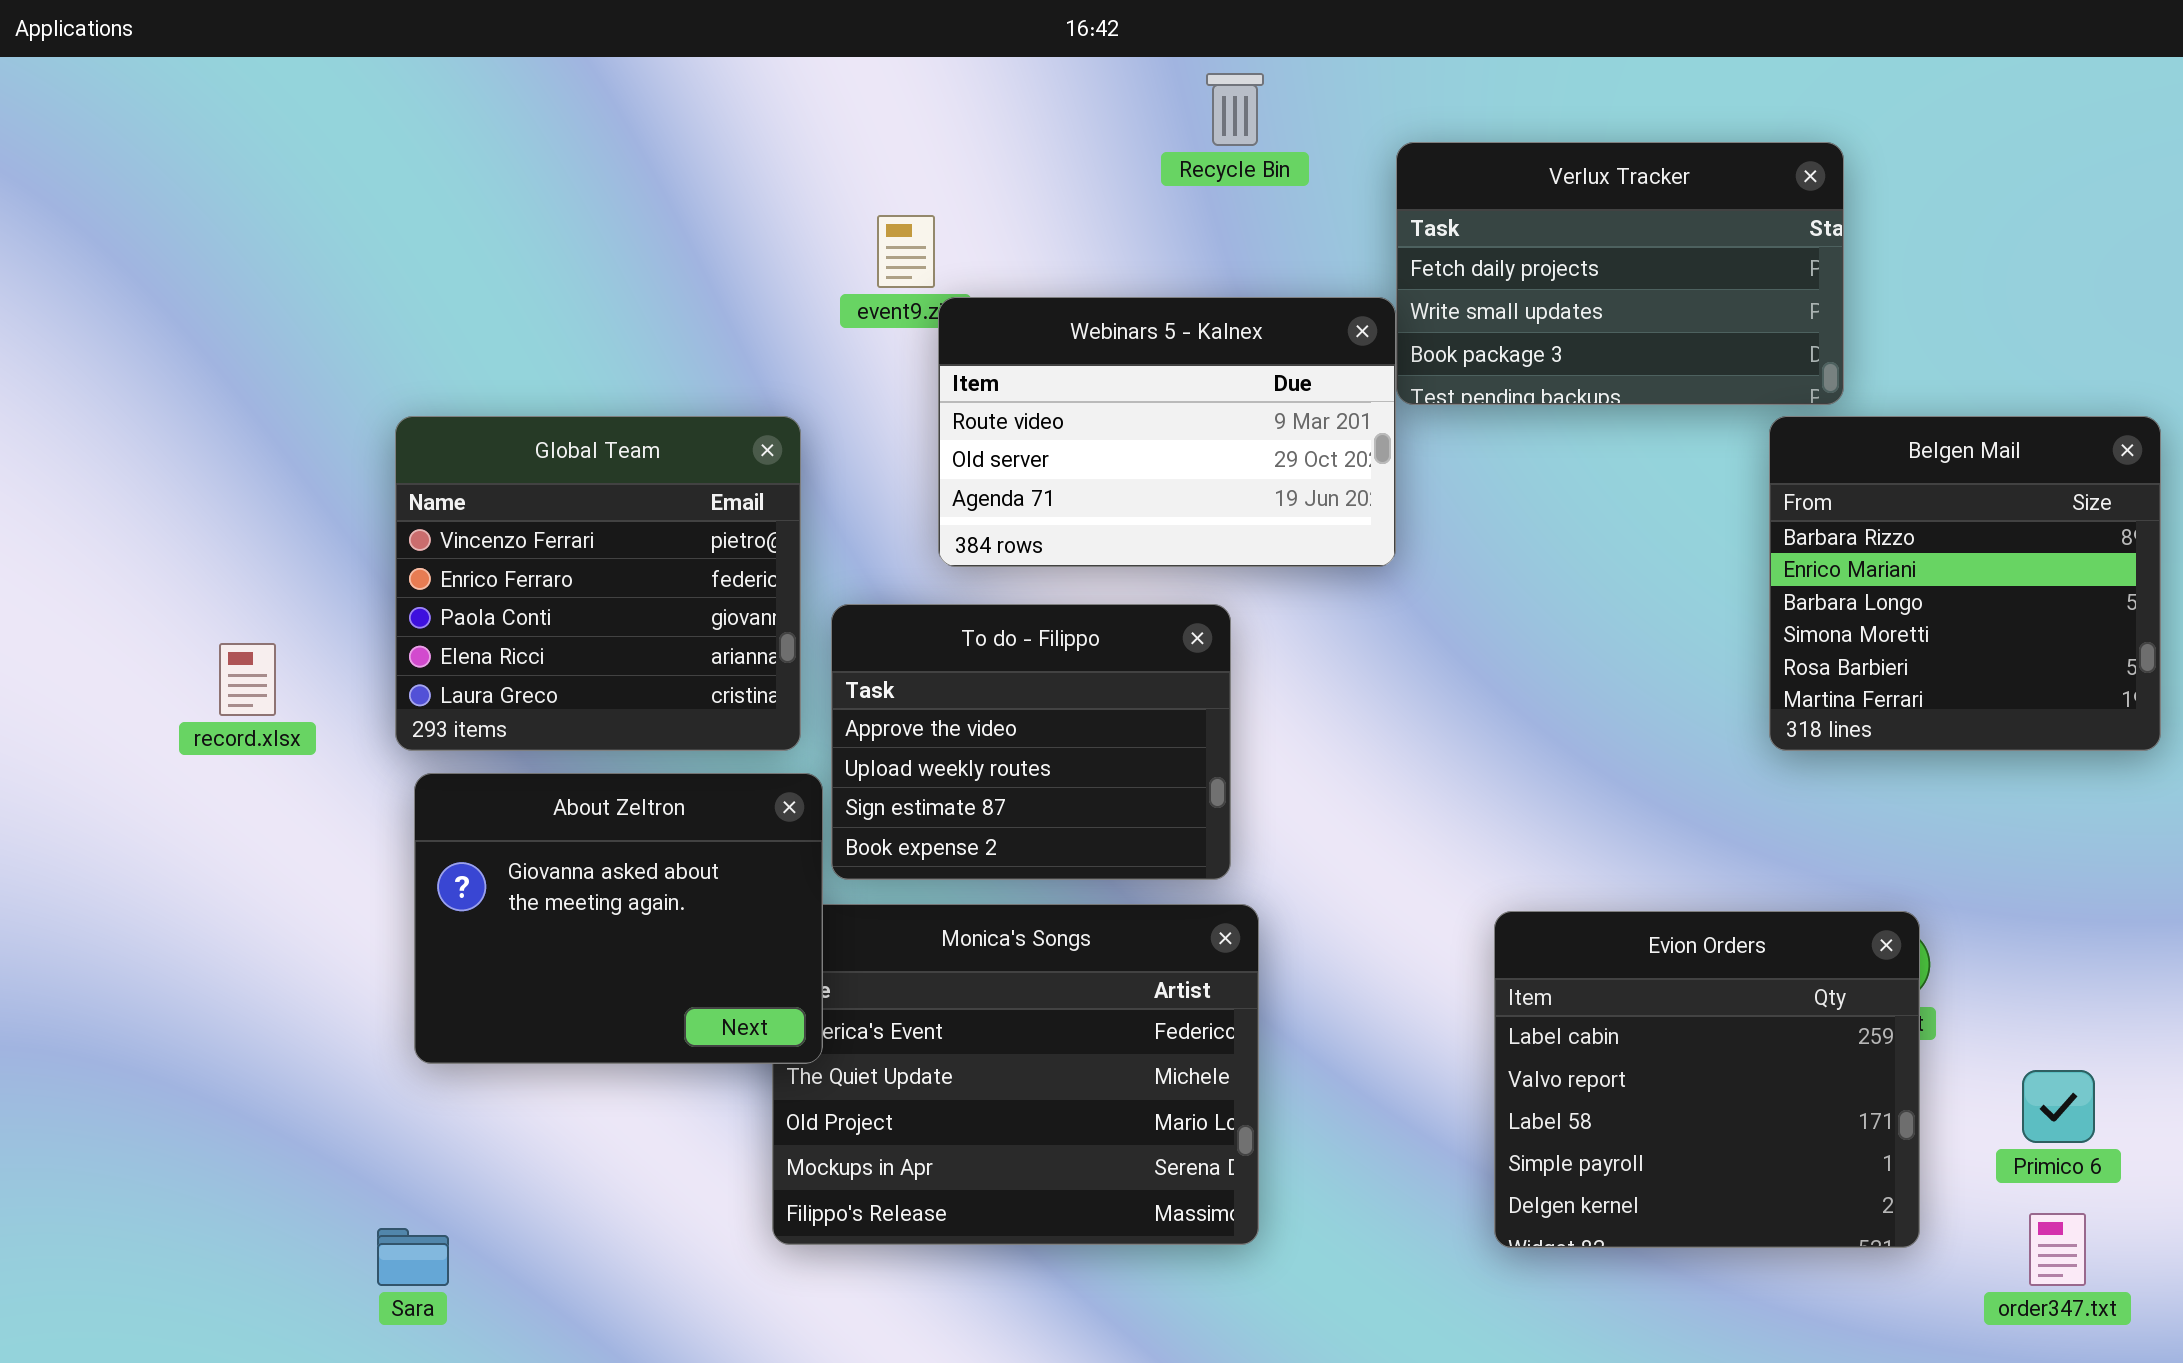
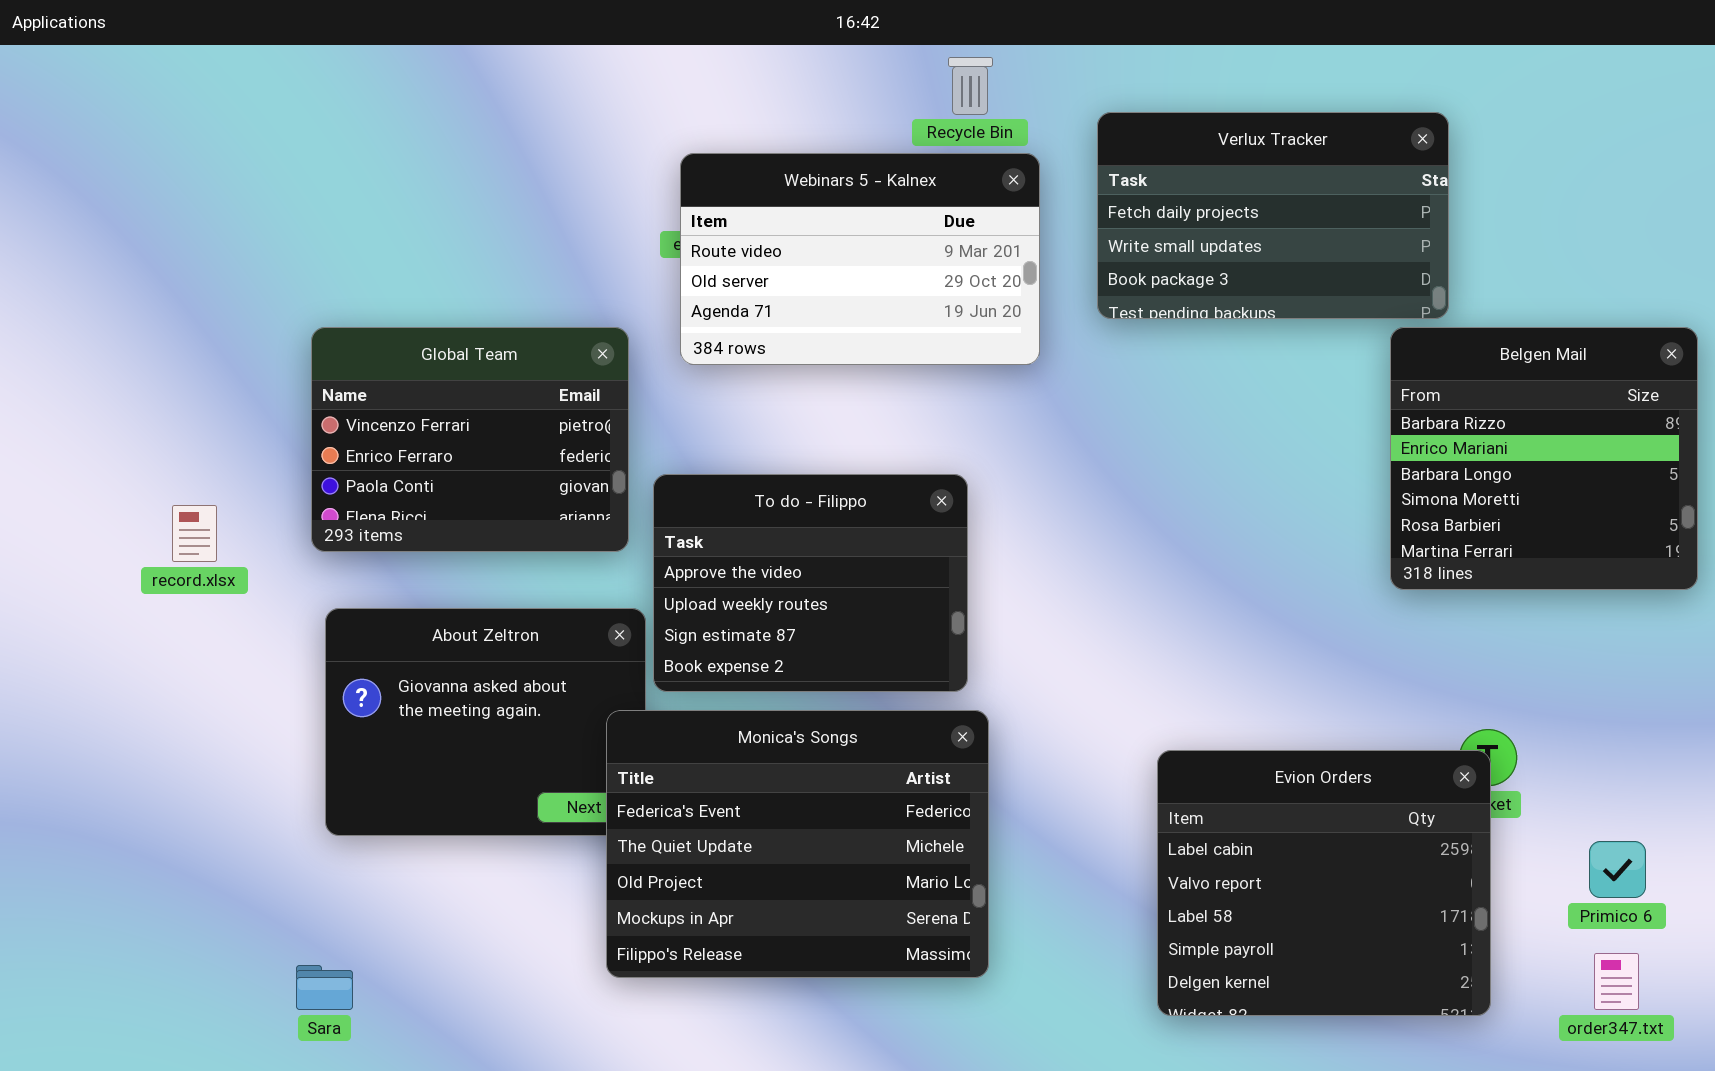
Webinars 5 - Kalnex: [938,297,1396,567] -> [680,153,1040,365], moved
Global Team: [395,416,801,751] -> [311,327,629,552], resized
Monica's Songs: [772,904,1259,1245] -> [606,710,989,978], raised
Evion Orders: [1494,911,1920,1248] -> [1157,750,1491,1016], moved

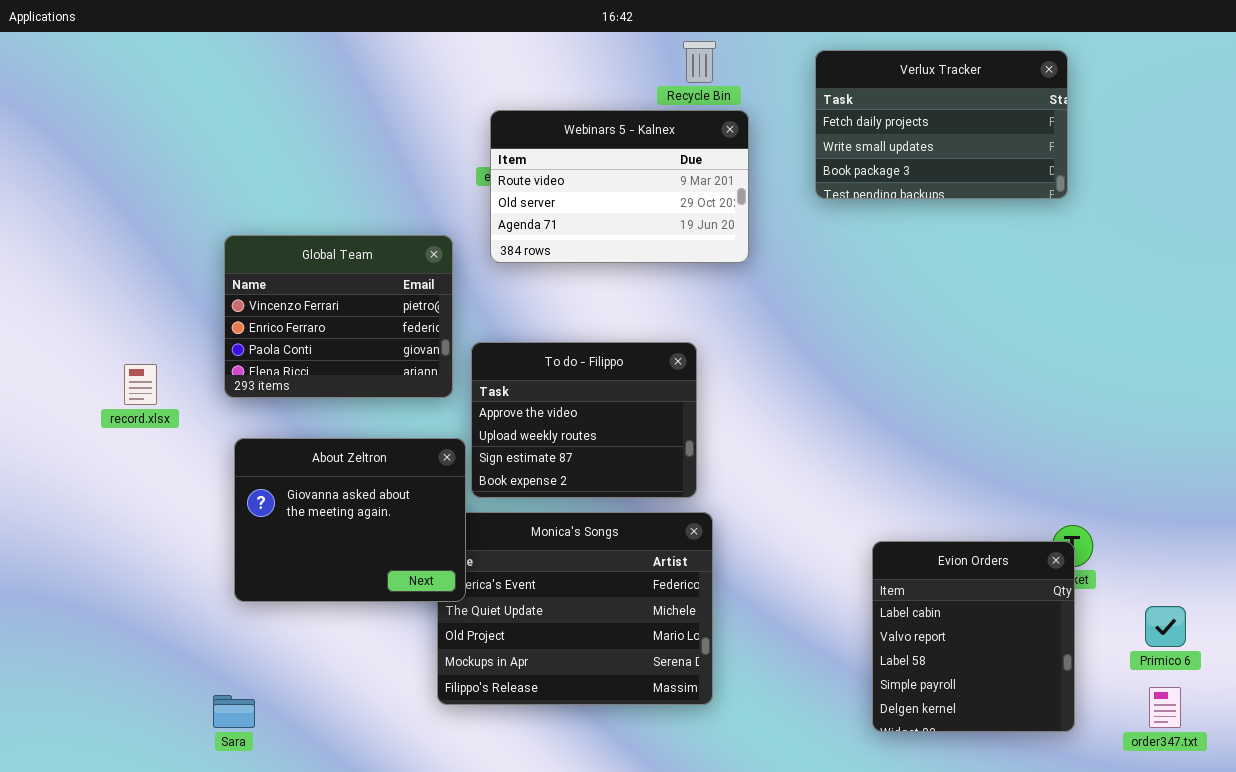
Verlux Tracker: [1097,112,1449,319] -> [815,50,1068,199], moved
Belgen Mail: [1390,327,1698,590] -> none, closed
About Zeltron: [325,608,646,836] -> [234,438,466,602], raised
Evion Orders: [1157,750,1491,1016] -> [872,541,1075,732], resized

